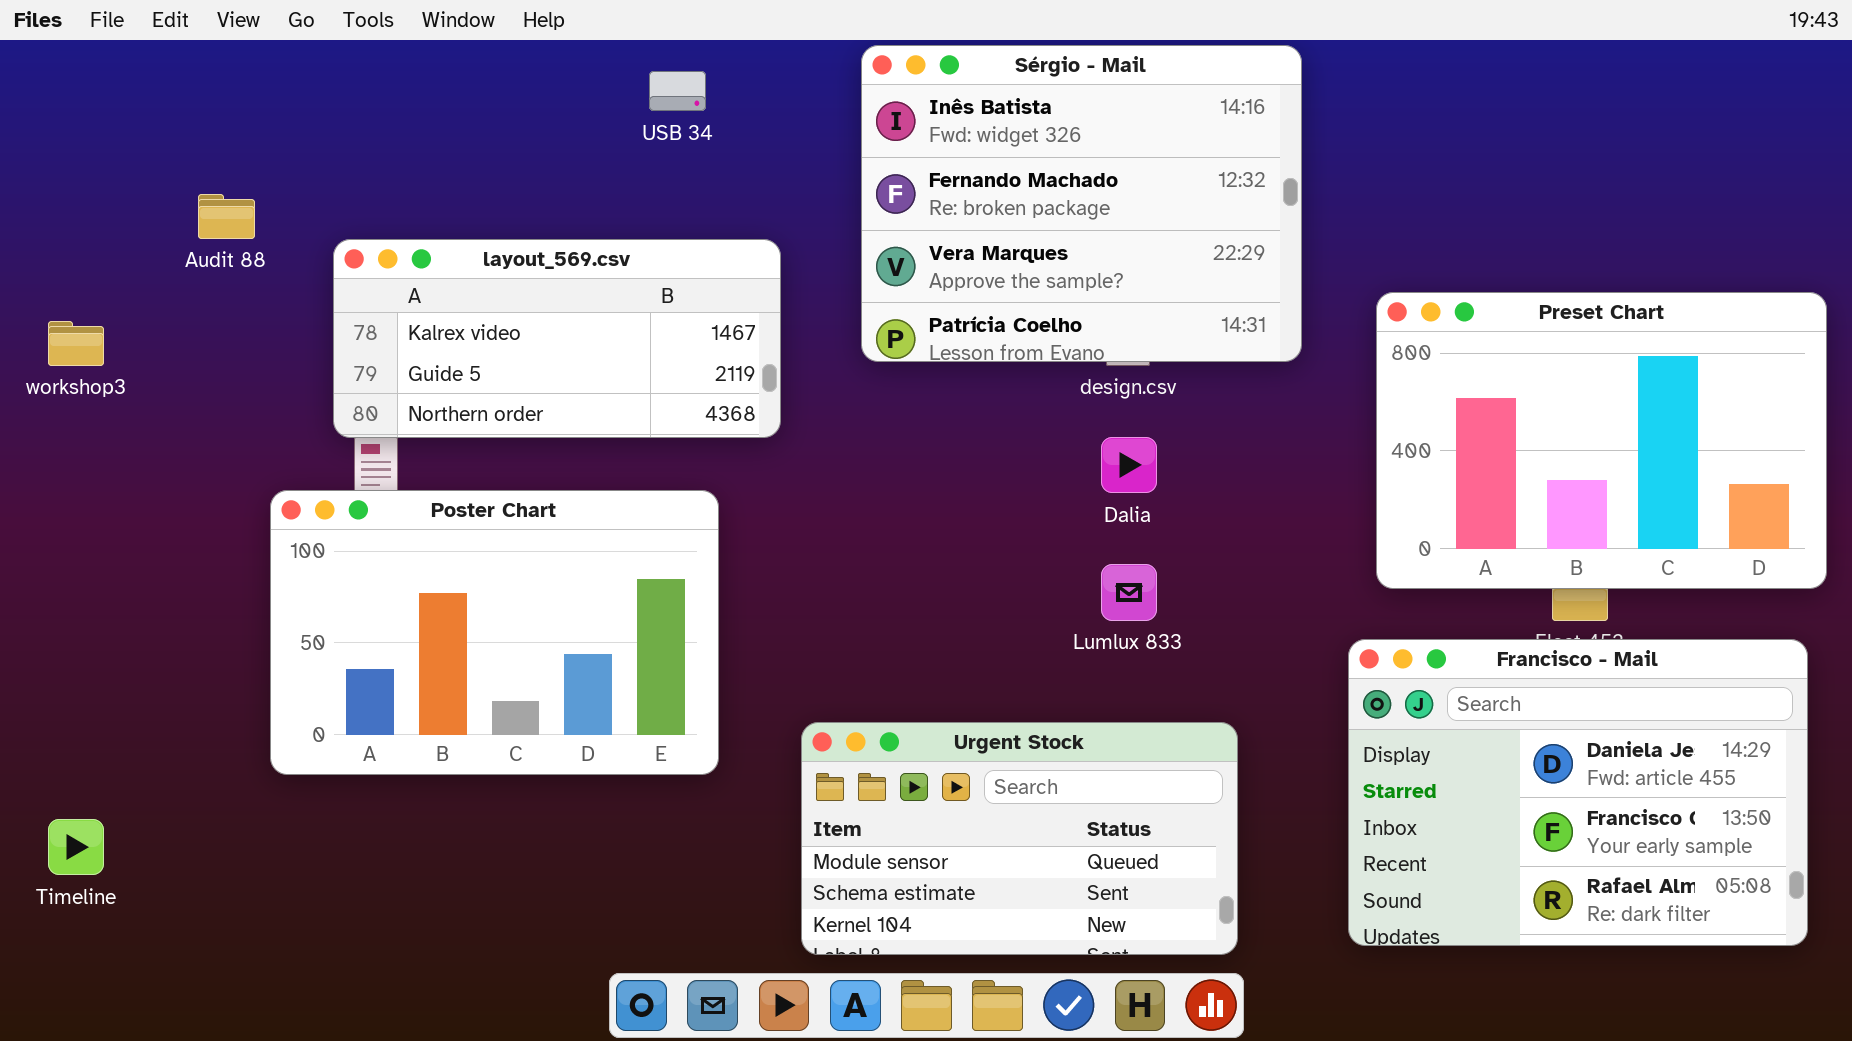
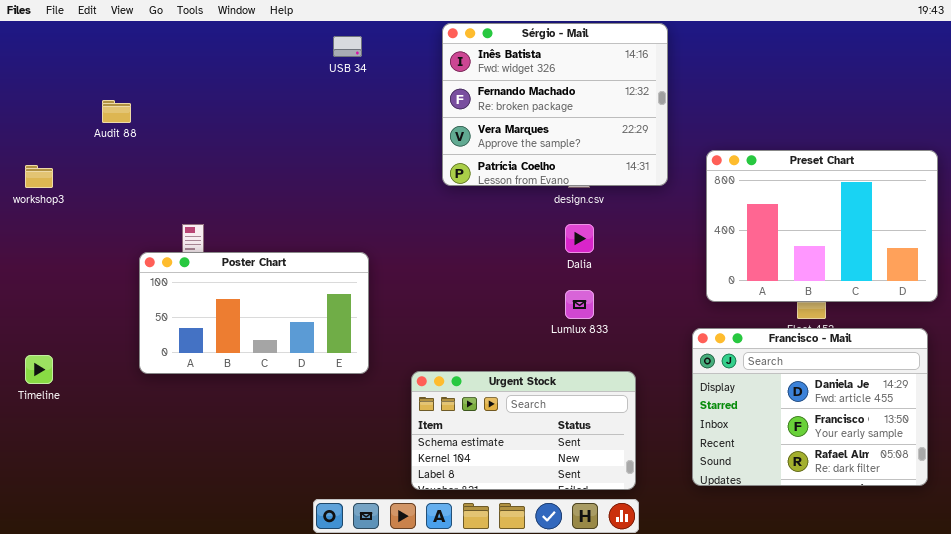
layout_569.csv: [333,239,781,438] -> none, closed
Poster Chart: [270,490,719,775] -> [139,252,369,374], resized
Urgent Stock: [801,722,1238,955] -> [411,371,636,490], scrolled down 1 row
Timeline: [48,819,104,875] -> [25,355,53,384], moved

